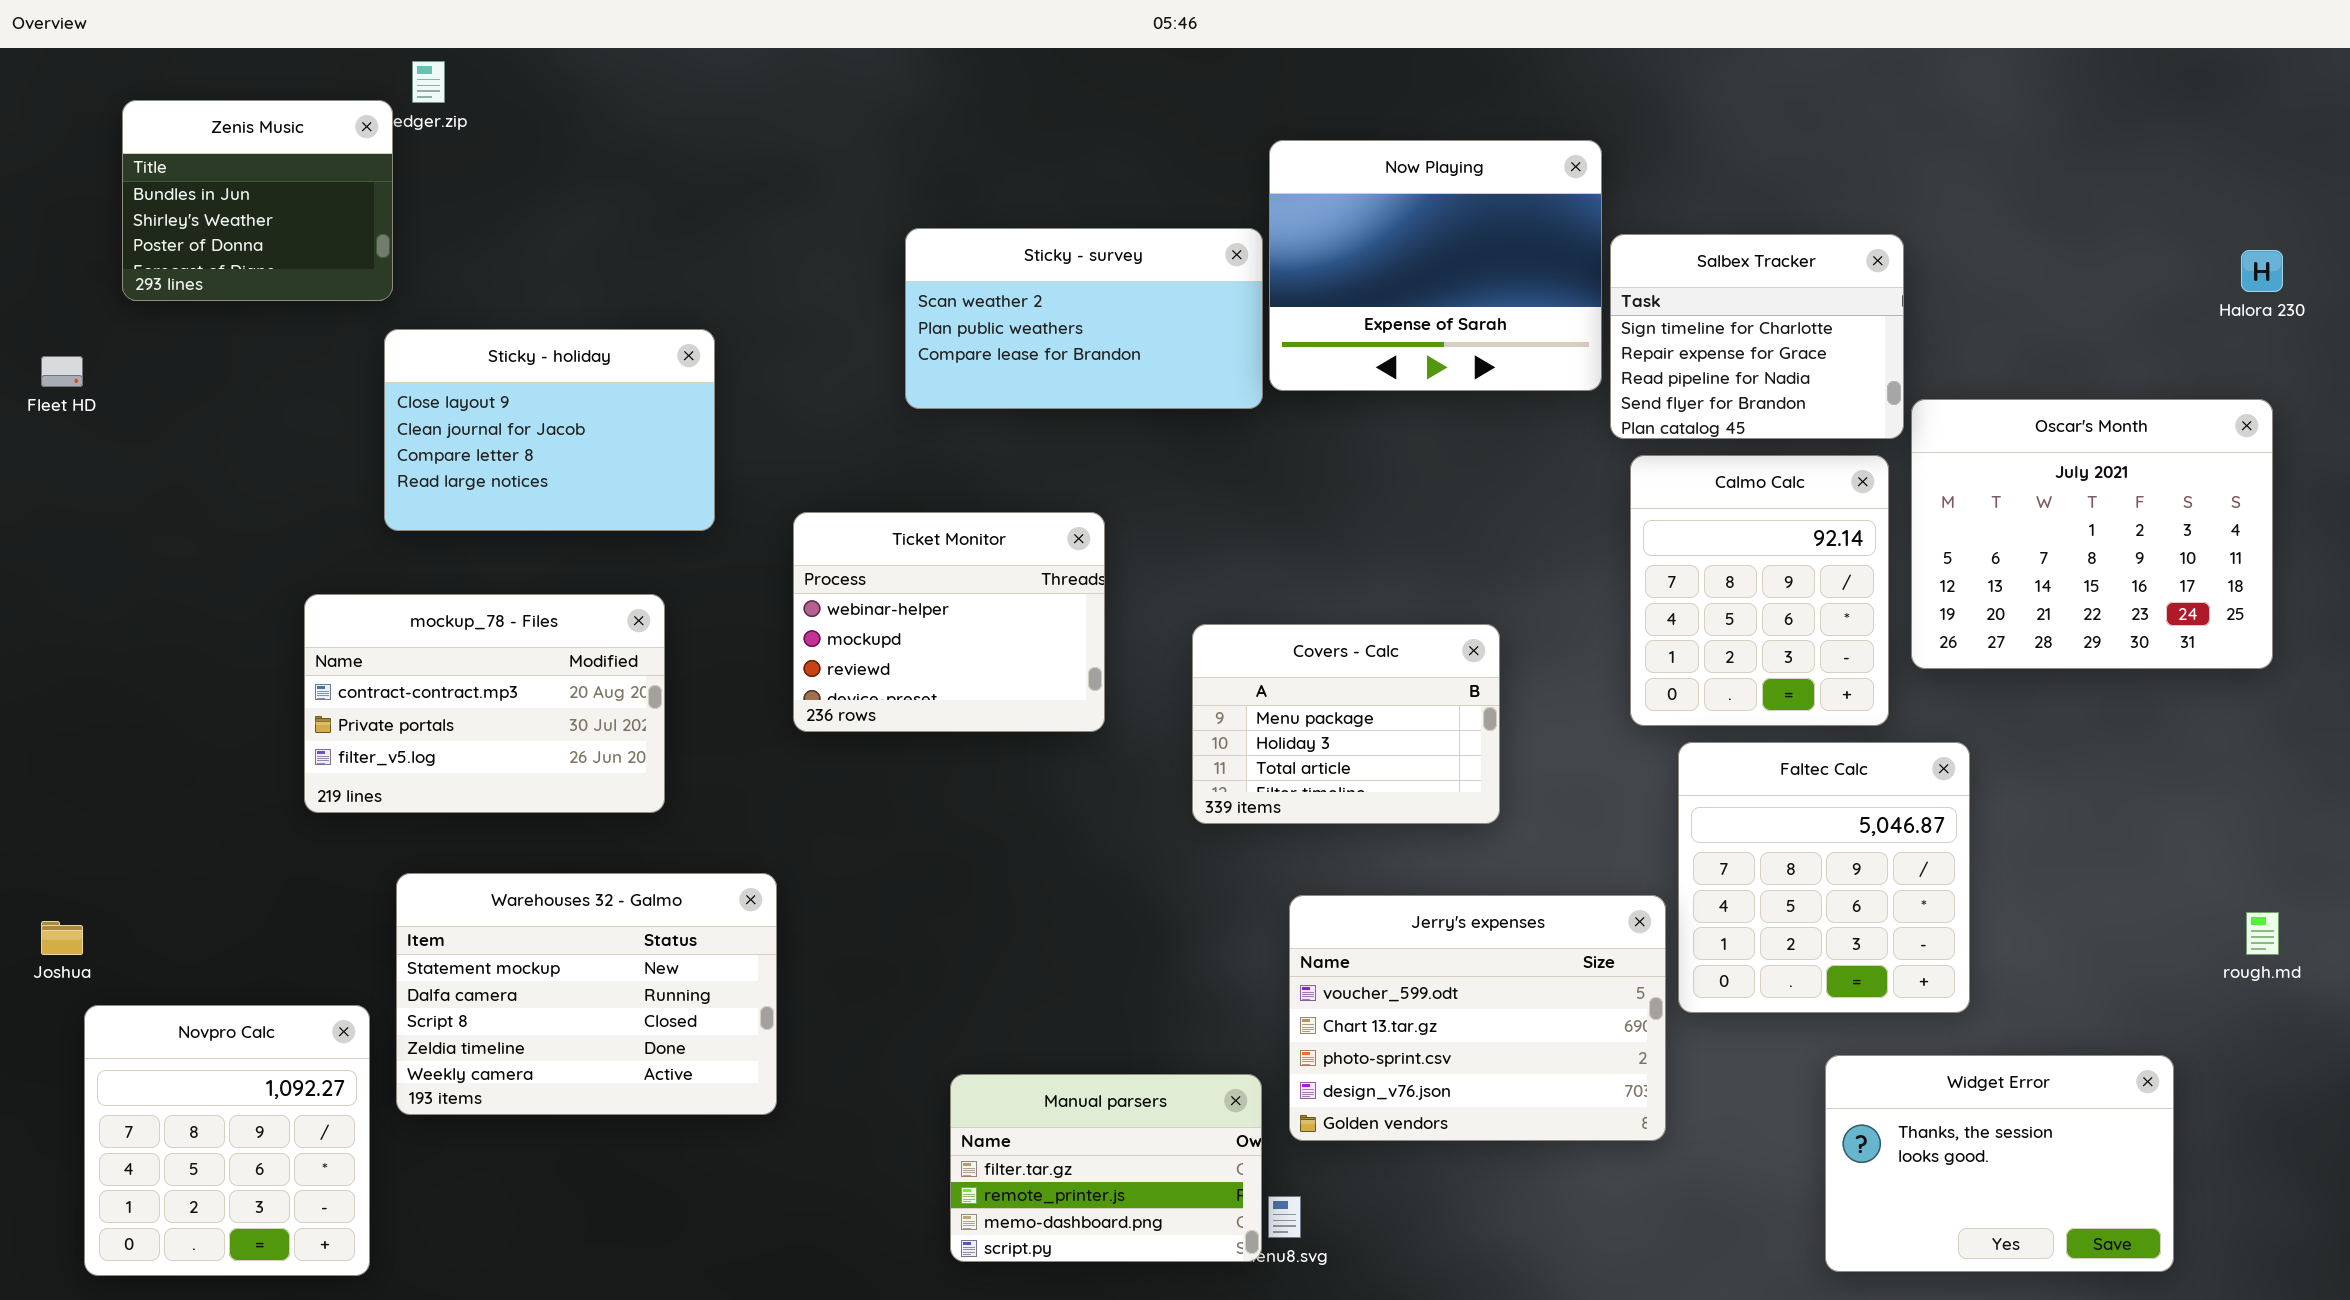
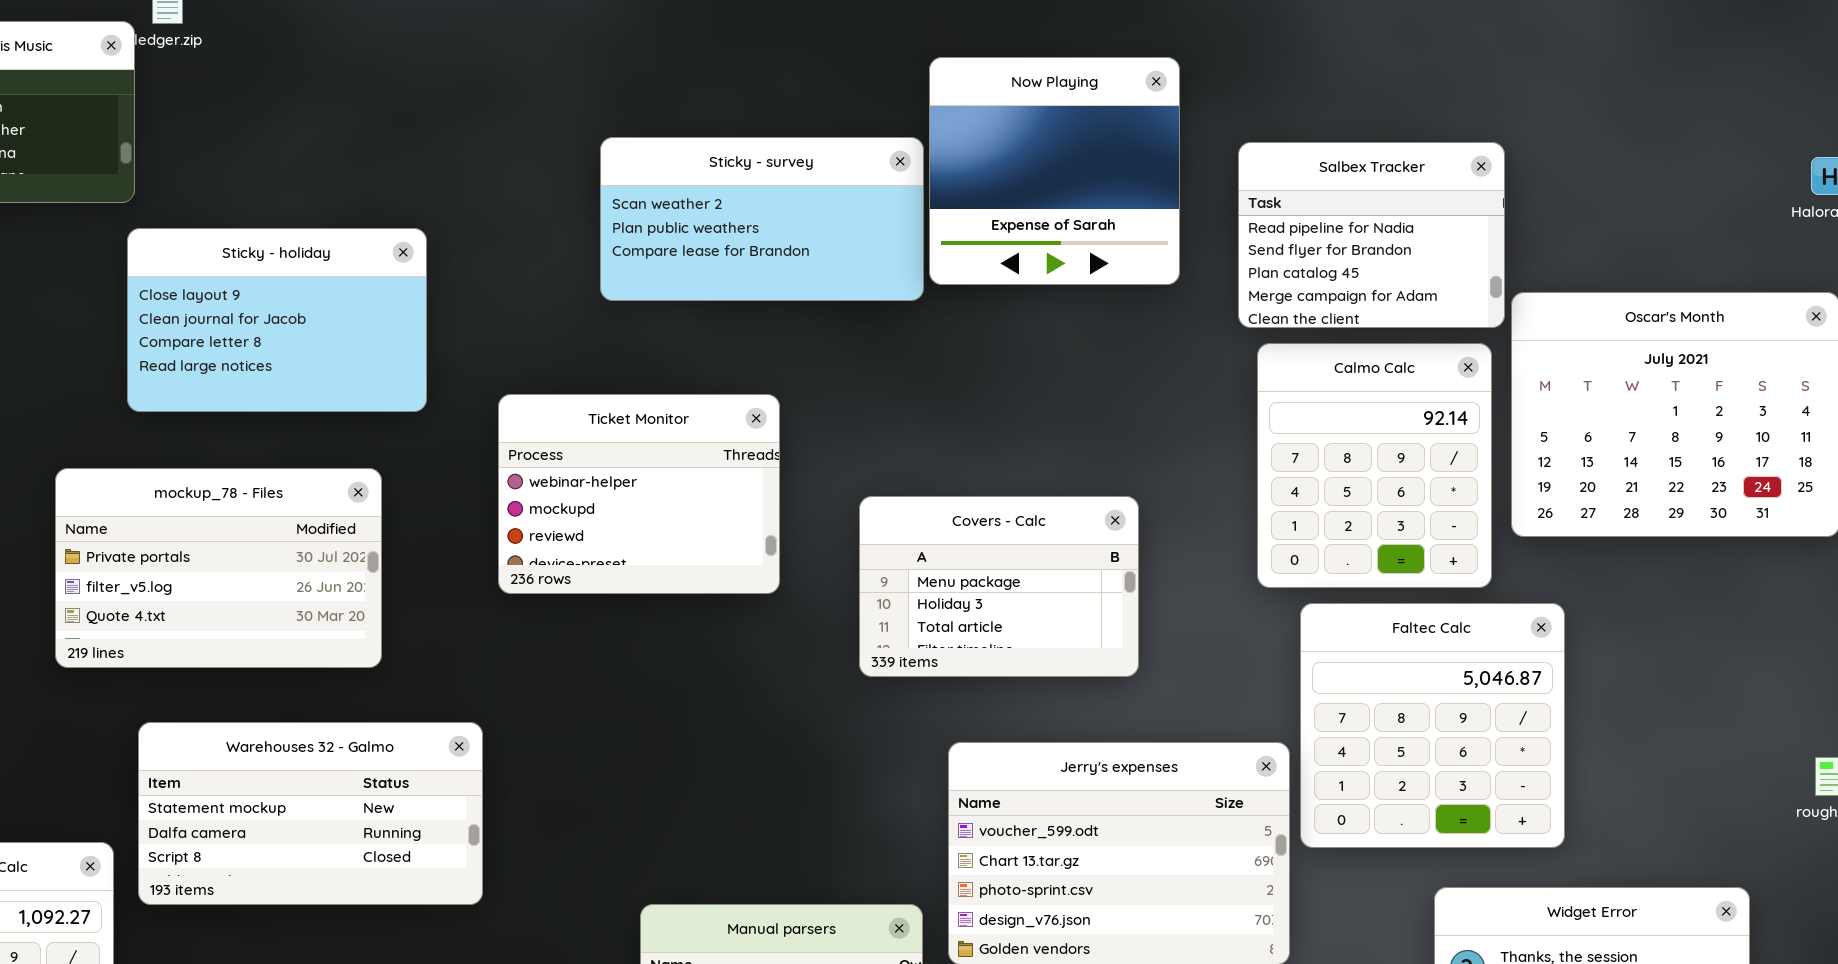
Now Playing: [1269,140,1602,391] -> [929,57,1180,285], resized
Salbex Tracker: [1610,234,1904,439] -> [1238,142,1505,328], scrolled down 2 rows
mockup_78 - Files: [304,594,665,813] -> [55,468,382,668], scrolled down 1 row
Warehouses 32 - Galmo: [396,873,777,1115] -> [138,722,483,905], resized

